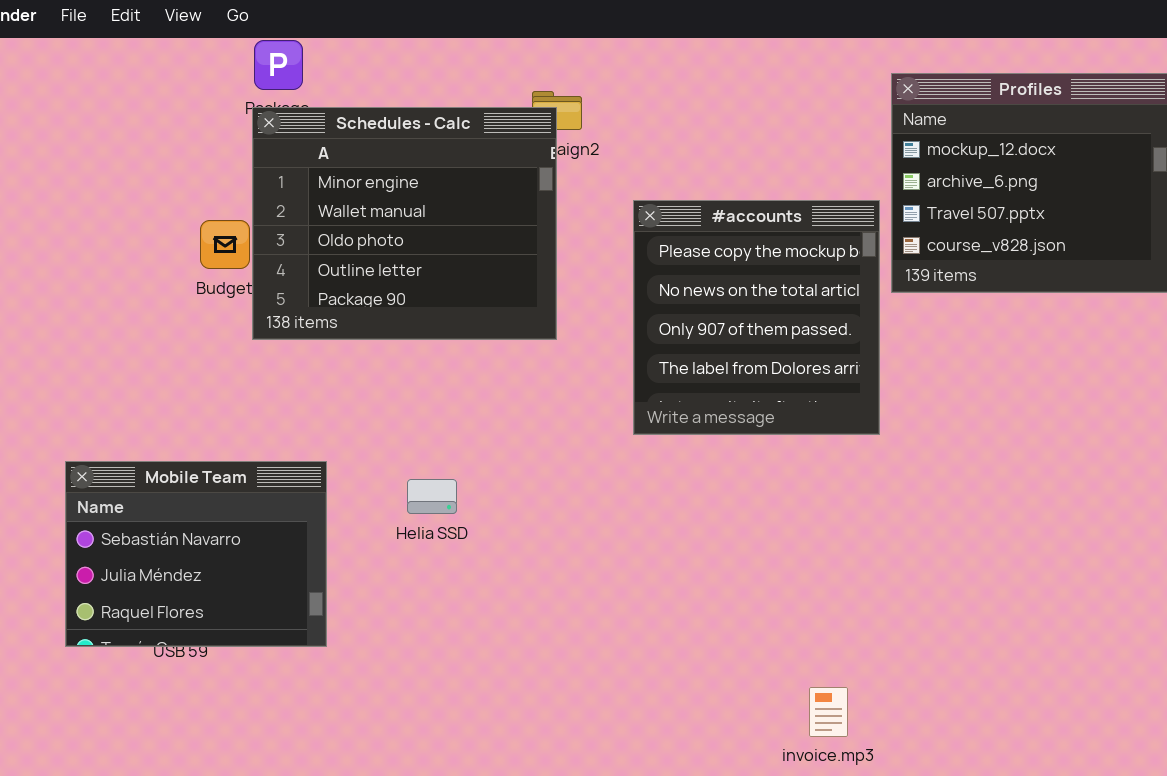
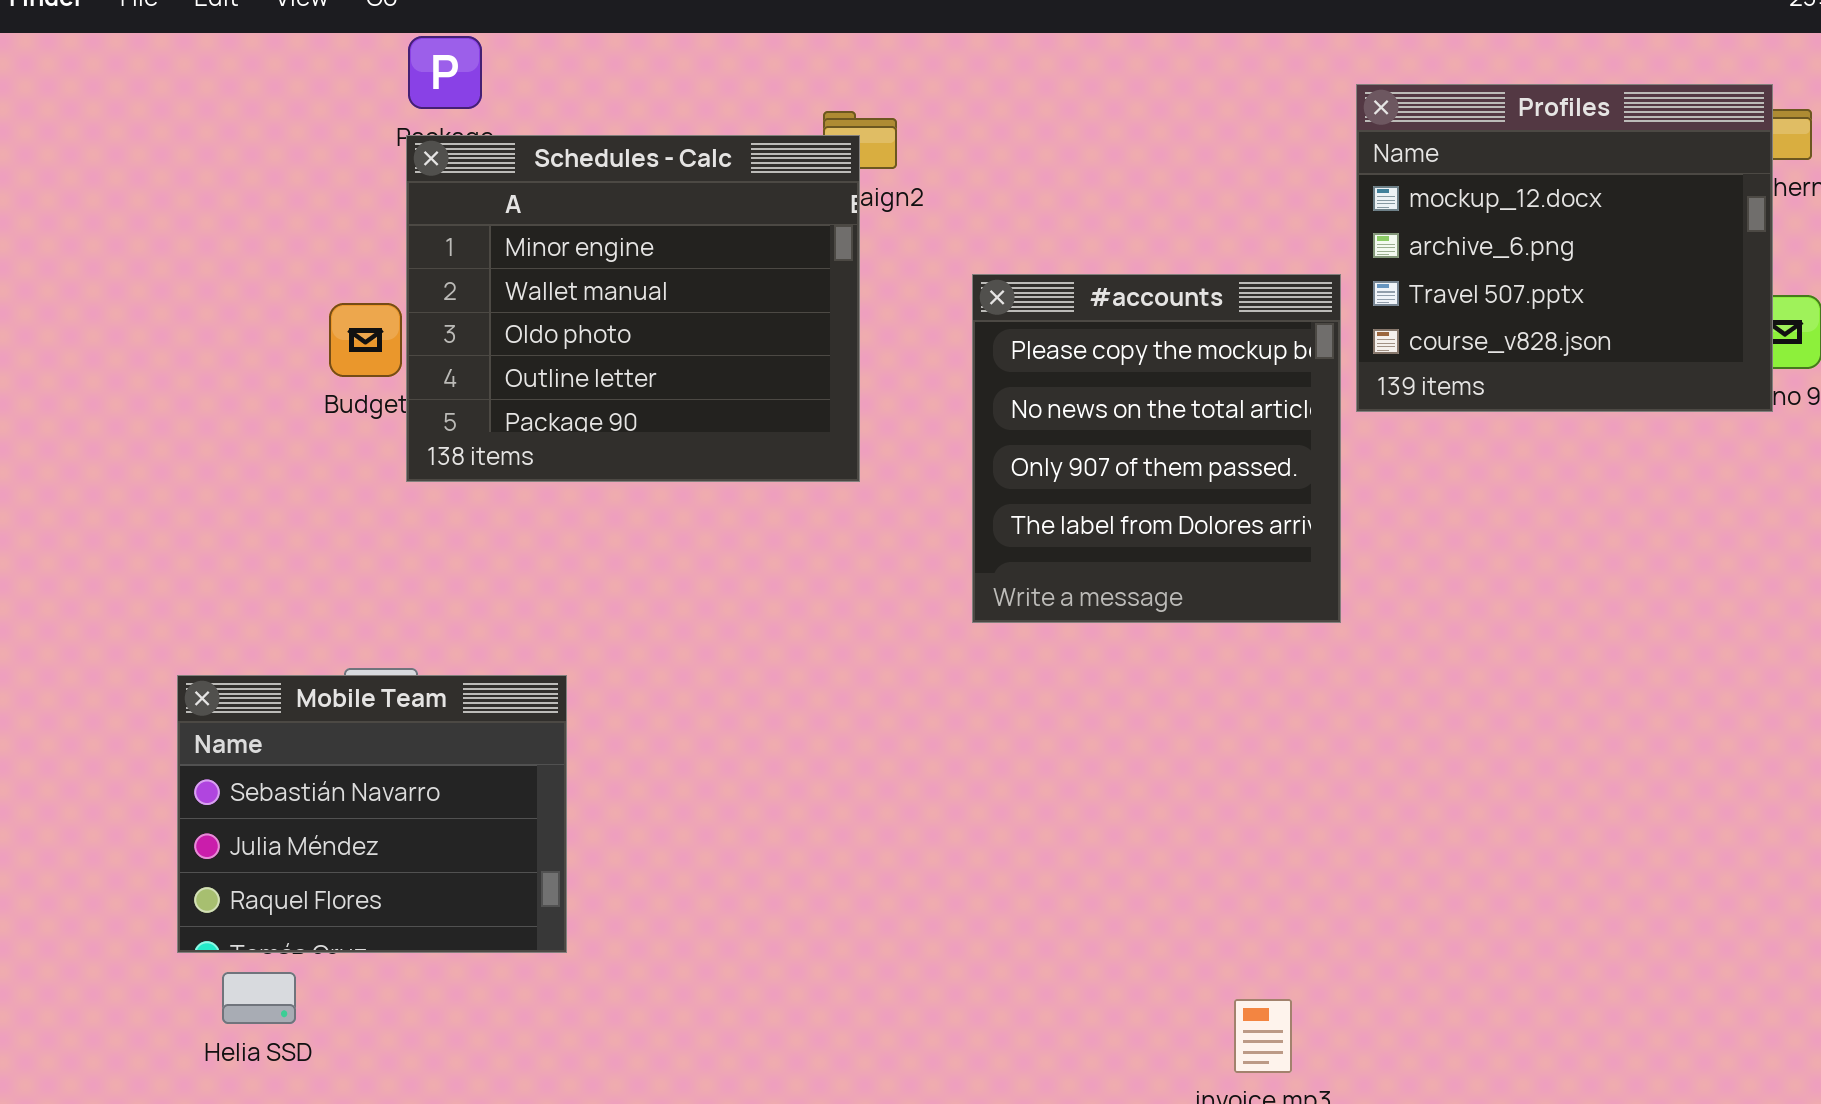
Mobile Team: [65,461,327,647] -> [177,675,567,953], moved
Helia SSD: [407,479,457,514] -> [222,972,296,1024], moved

